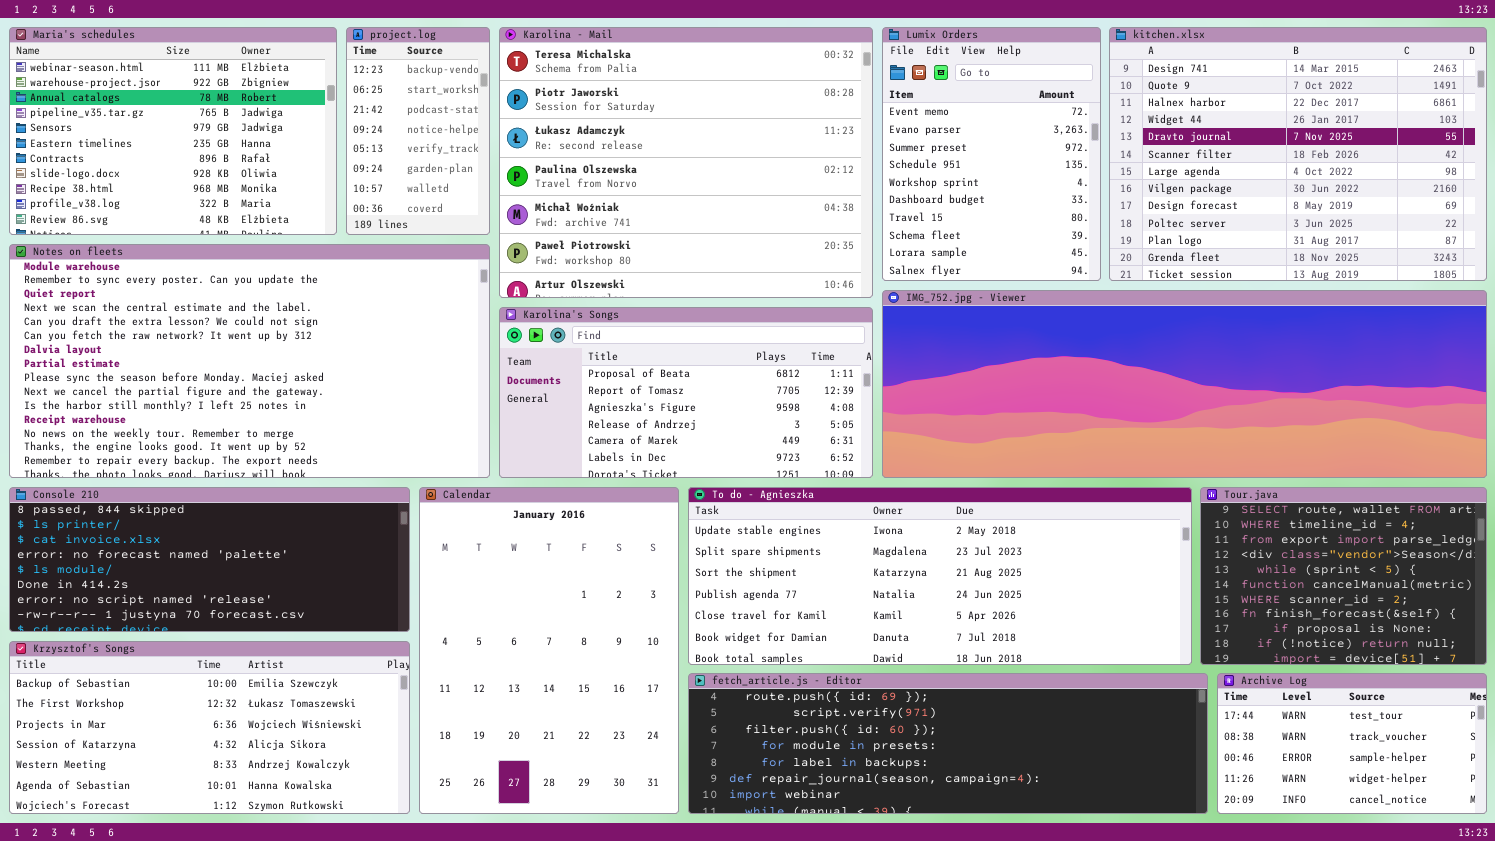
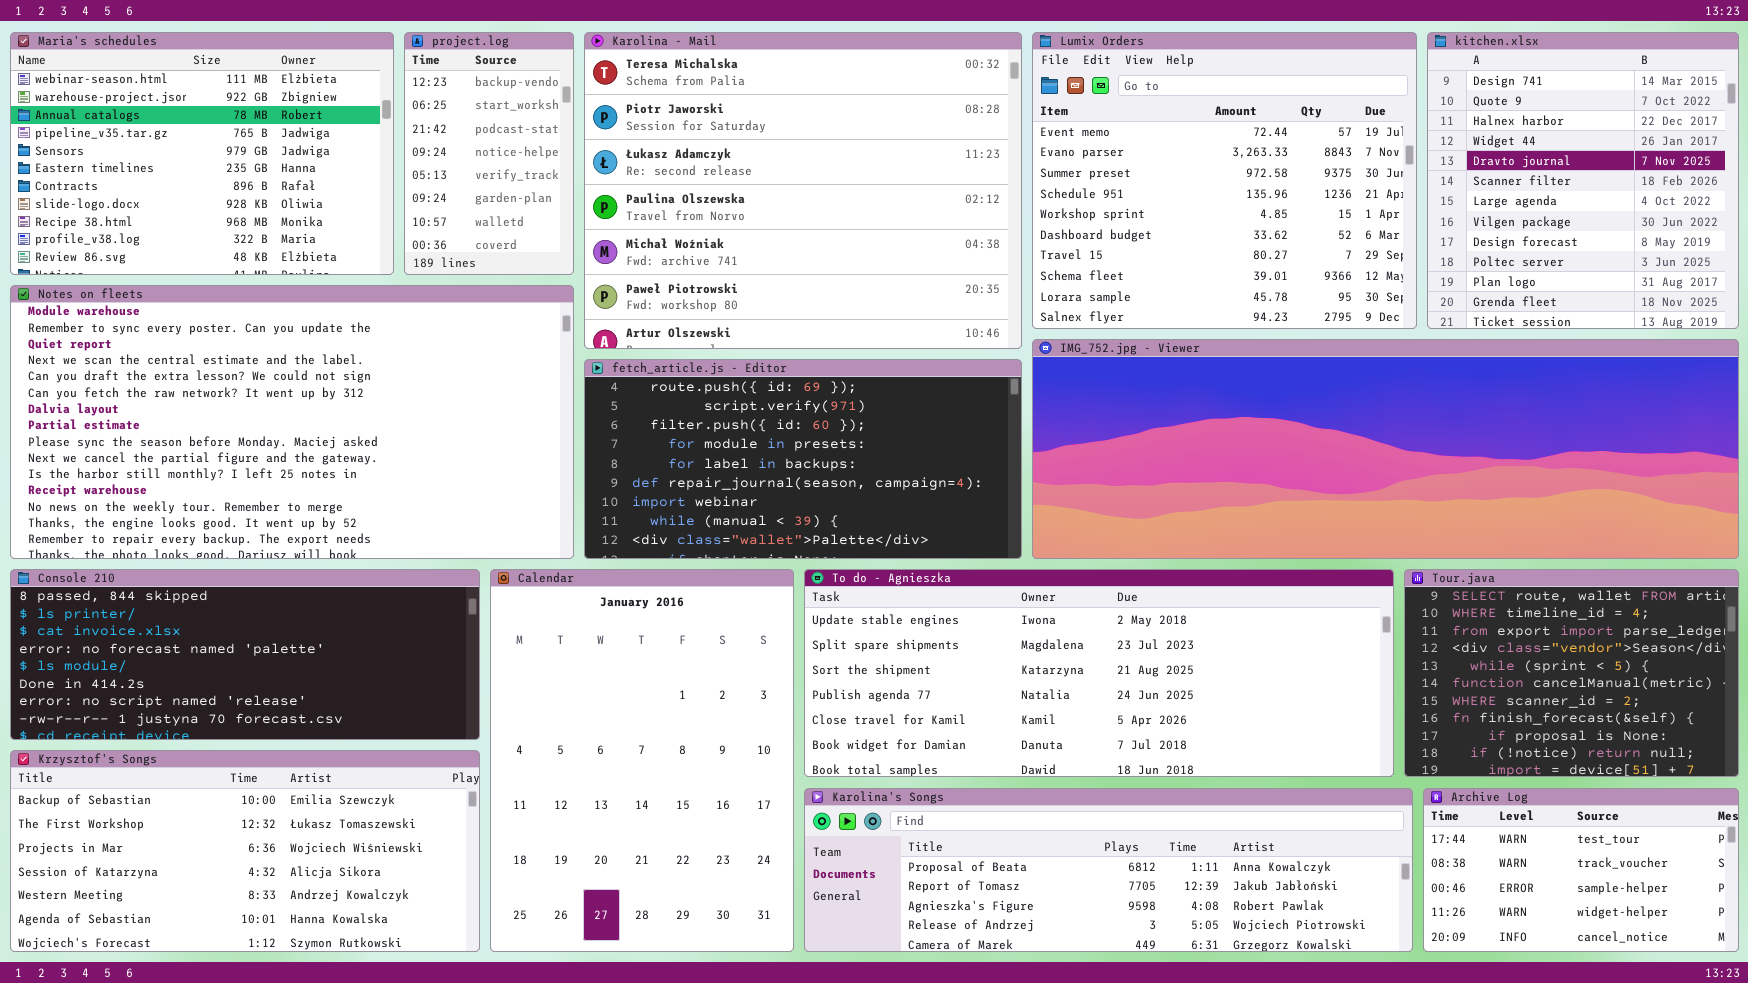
Lumix Orders: [882,27,1101,281] -> [1032,32,1417,329], resized
kitchen.xlsx: [1109,27,1487,281] -> [1427,32,1739,329], resized
Karolina's Songs: [499,307,873,478] -> [804,788,1413,952], moved, resized
fetch_article.js - Editor: [688,673,1208,814] -> [584,359,1022,559], moved, resized

